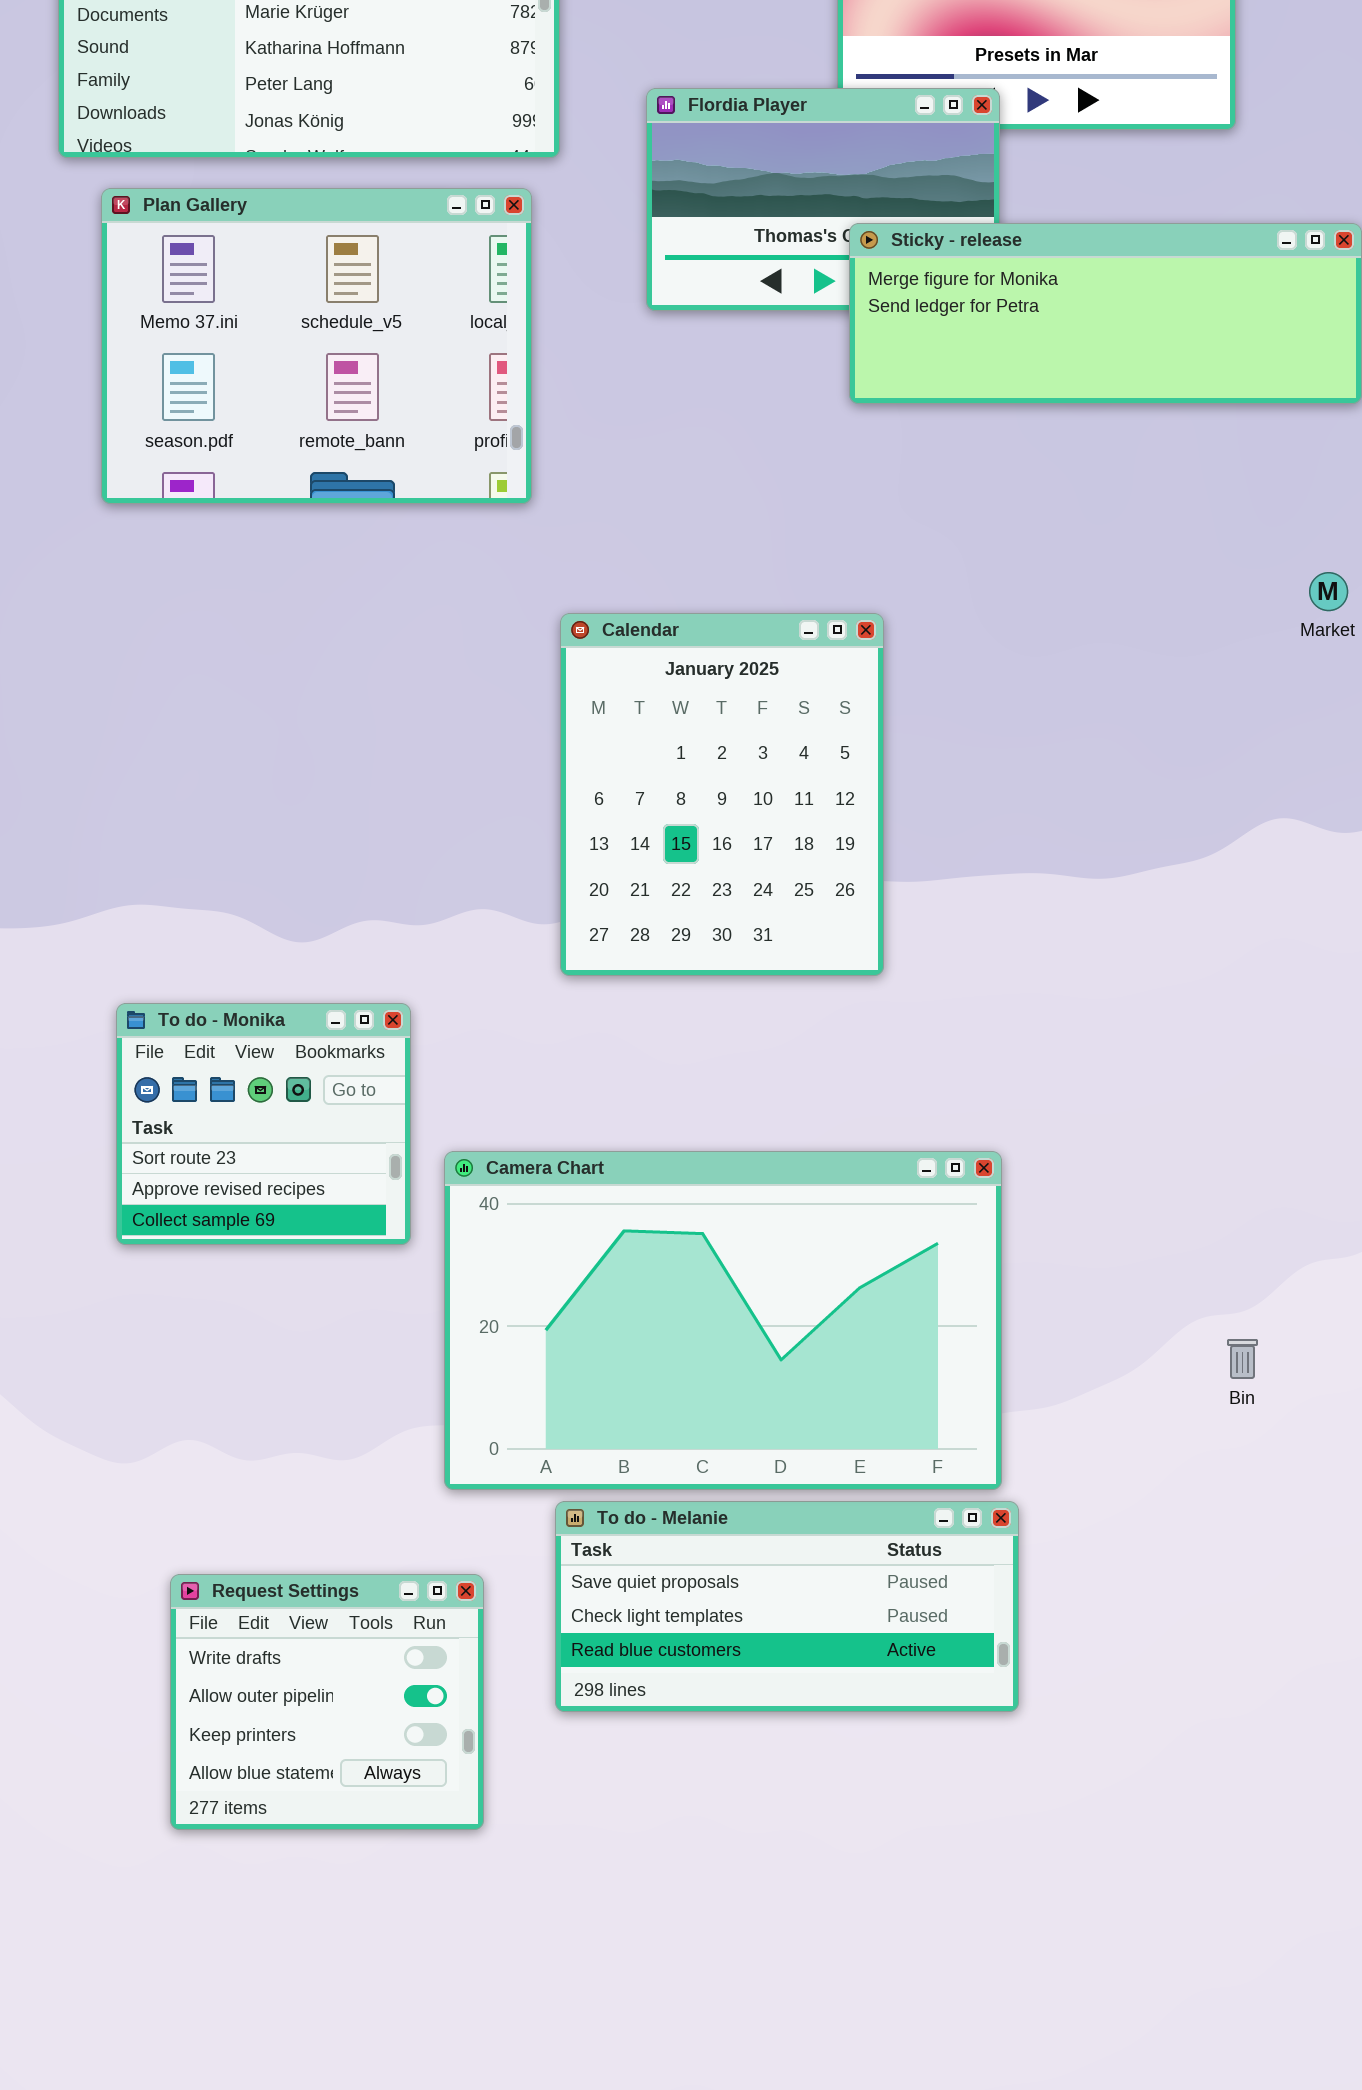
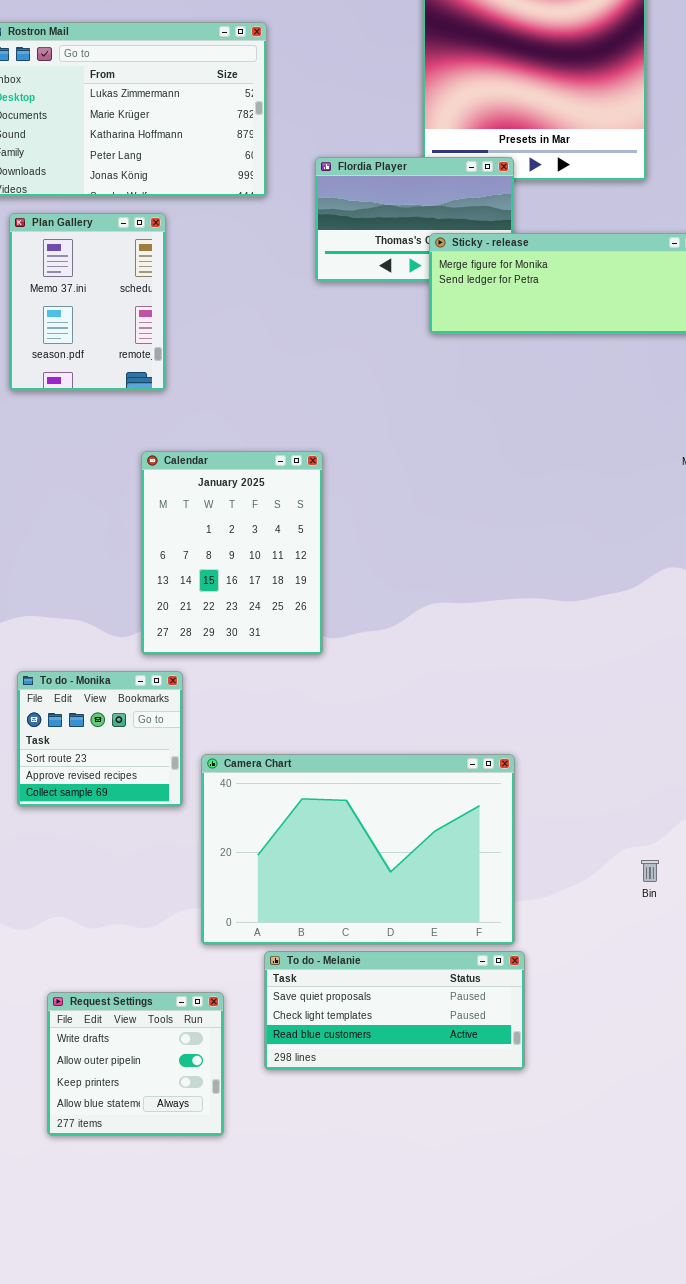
Plan Gallery: [101,188,532,504] -> [9,213,166,391], resized
Calendar: [560,613,884,976] -> [141,451,323,655], moved

